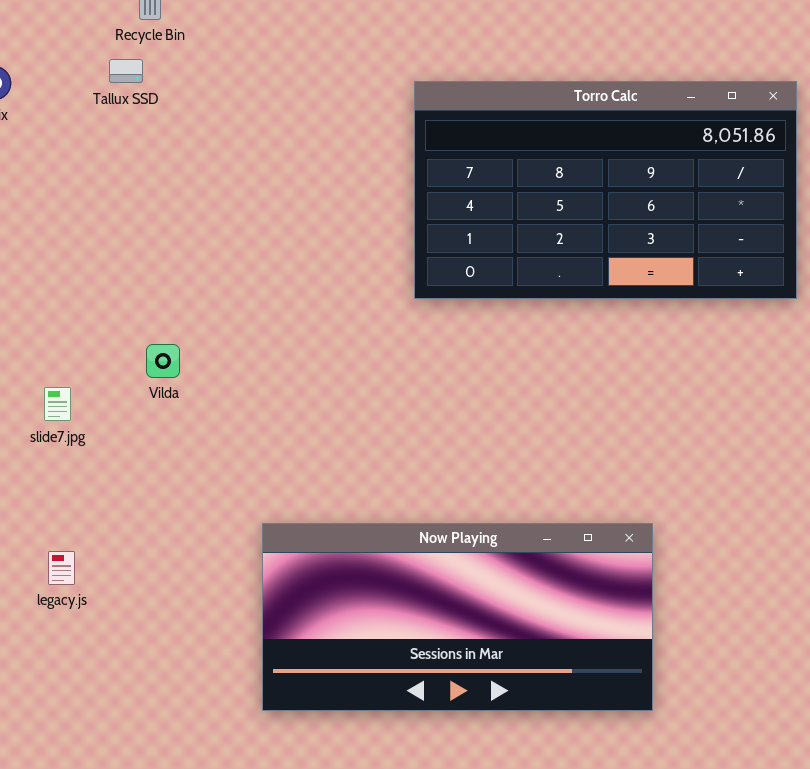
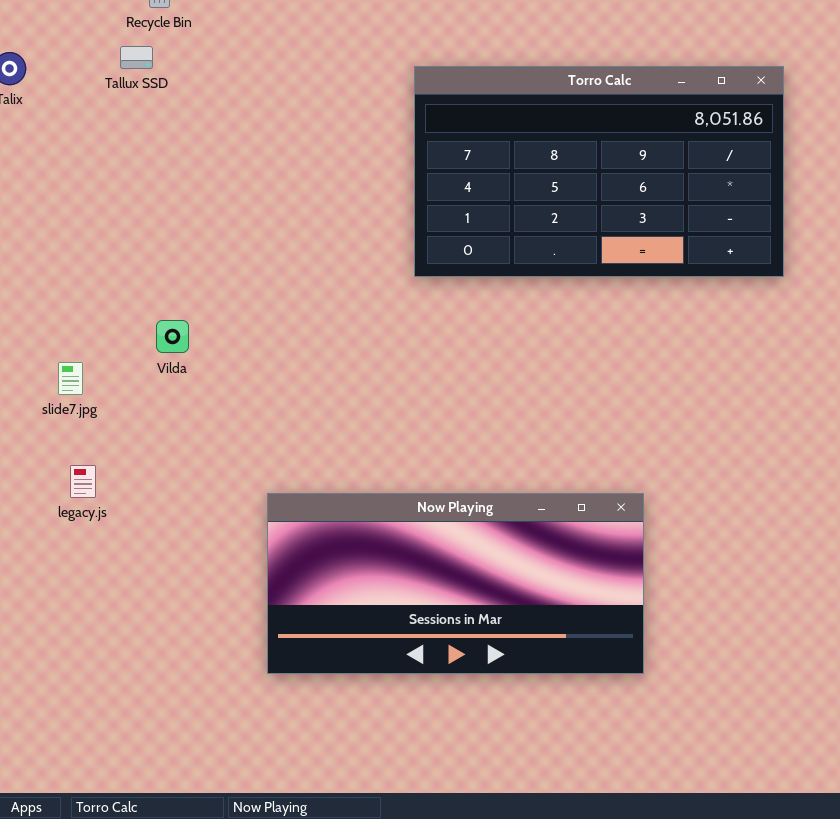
legacy.js: [48,551,75,585] -> [70,465,96,498], moved

